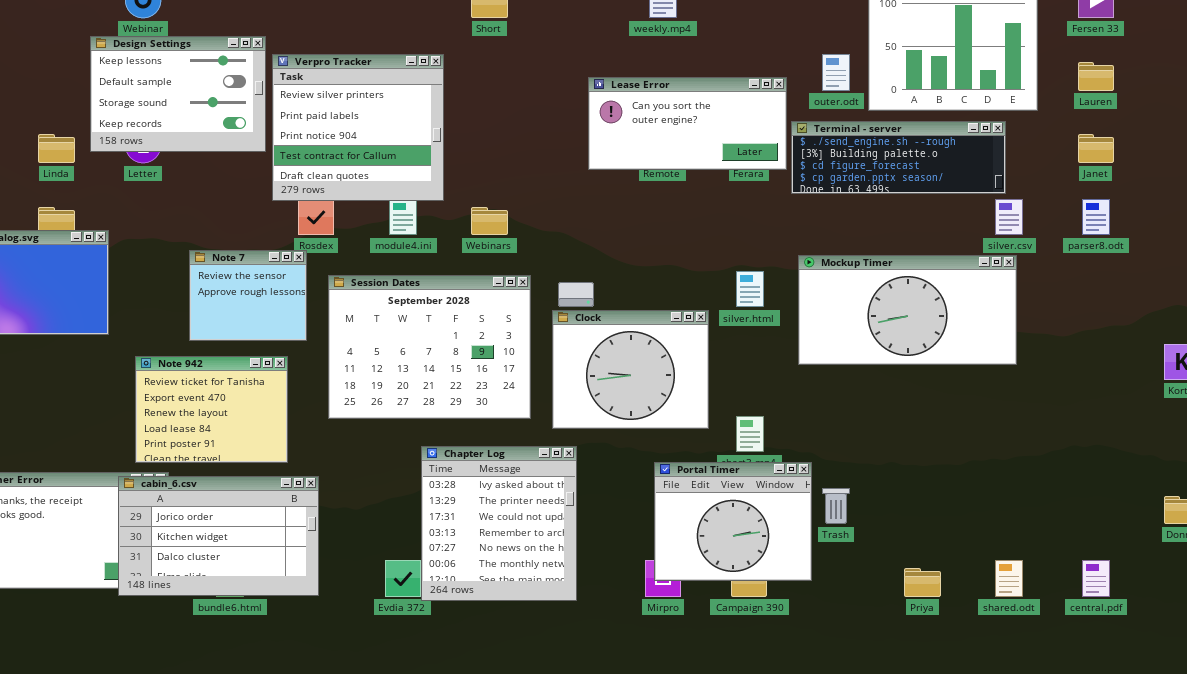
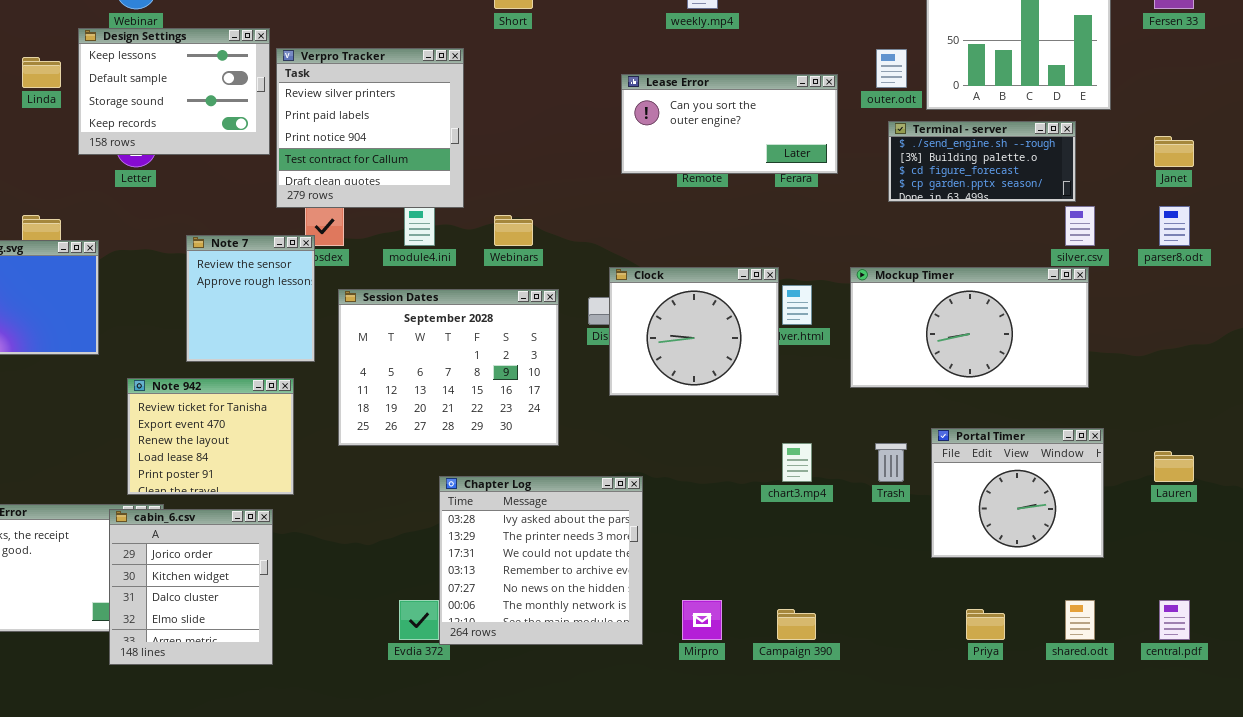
Lauren: [1078,62,1114,91] -> [1154,451,1194,482], moved
Terminal - server: [791,121,1006,194] -> [888,121,1076,202], resized
Linda: [38,134,75,163] -> [22,57,61,88], moved
Note 7: [189,250,307,341] -> [186,235,315,362], resized
Clock: [552,310,709,429] -> [609,267,779,396], moved
Chapter Log: [421,446,577,601] -> [439,476,643,645], resized
Portal Timer: [654,462,812,581] -> [931,428,1104,558], moved
cabin_6.csv: [118,476,319,596] -> [109,509,273,665], resized
Trash: [822,488,850,524] -> [875,443,907,482], moved

